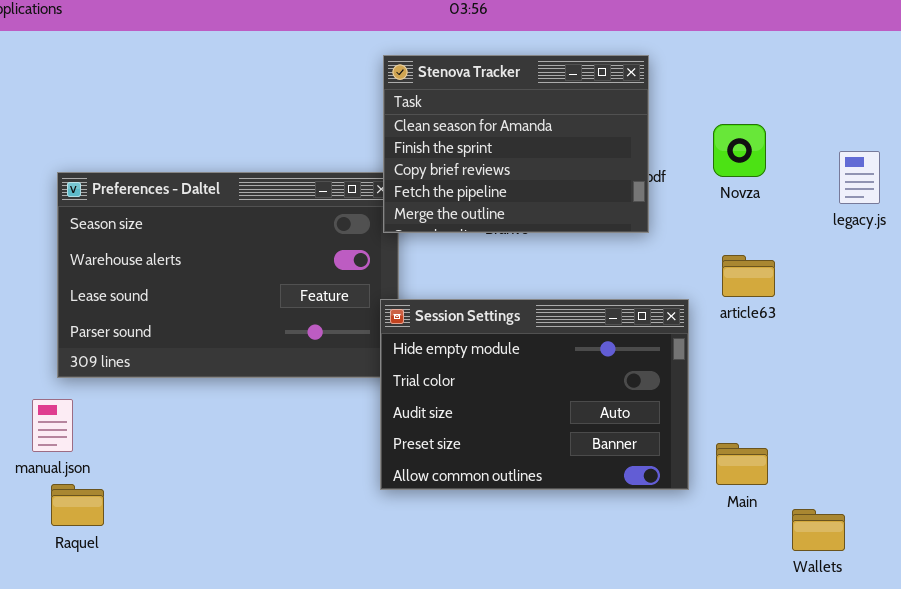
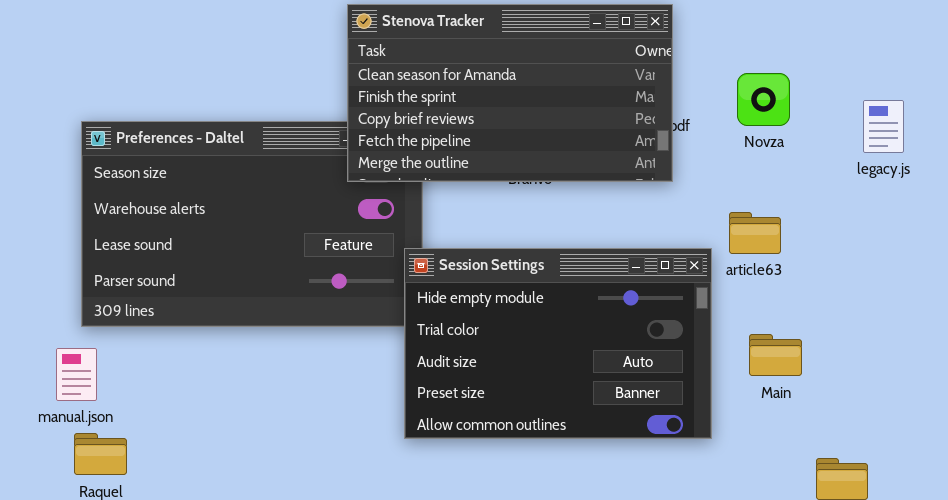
Stenova Tracker: [383,55,649,233] -> [347,4,673,182], resized
article63: [722,255,775,297] -> [729,212,781,254], moved
Main: [716,443,768,485] -> [749,334,802,376], moved

